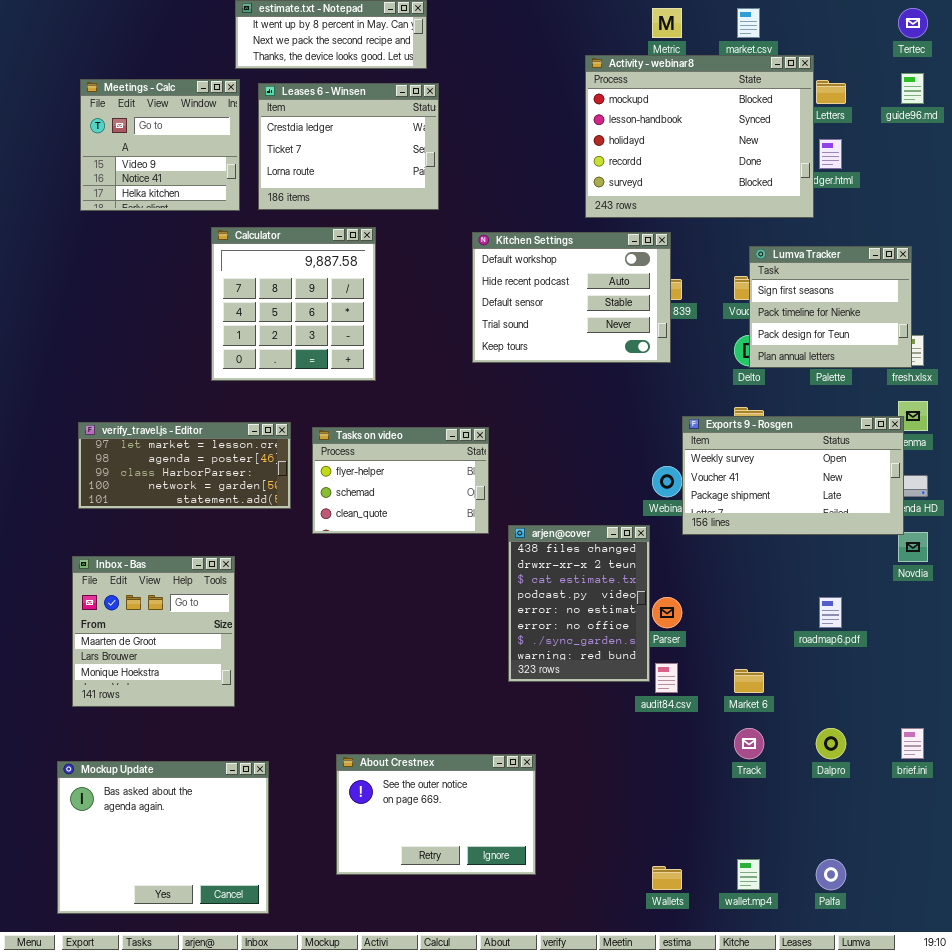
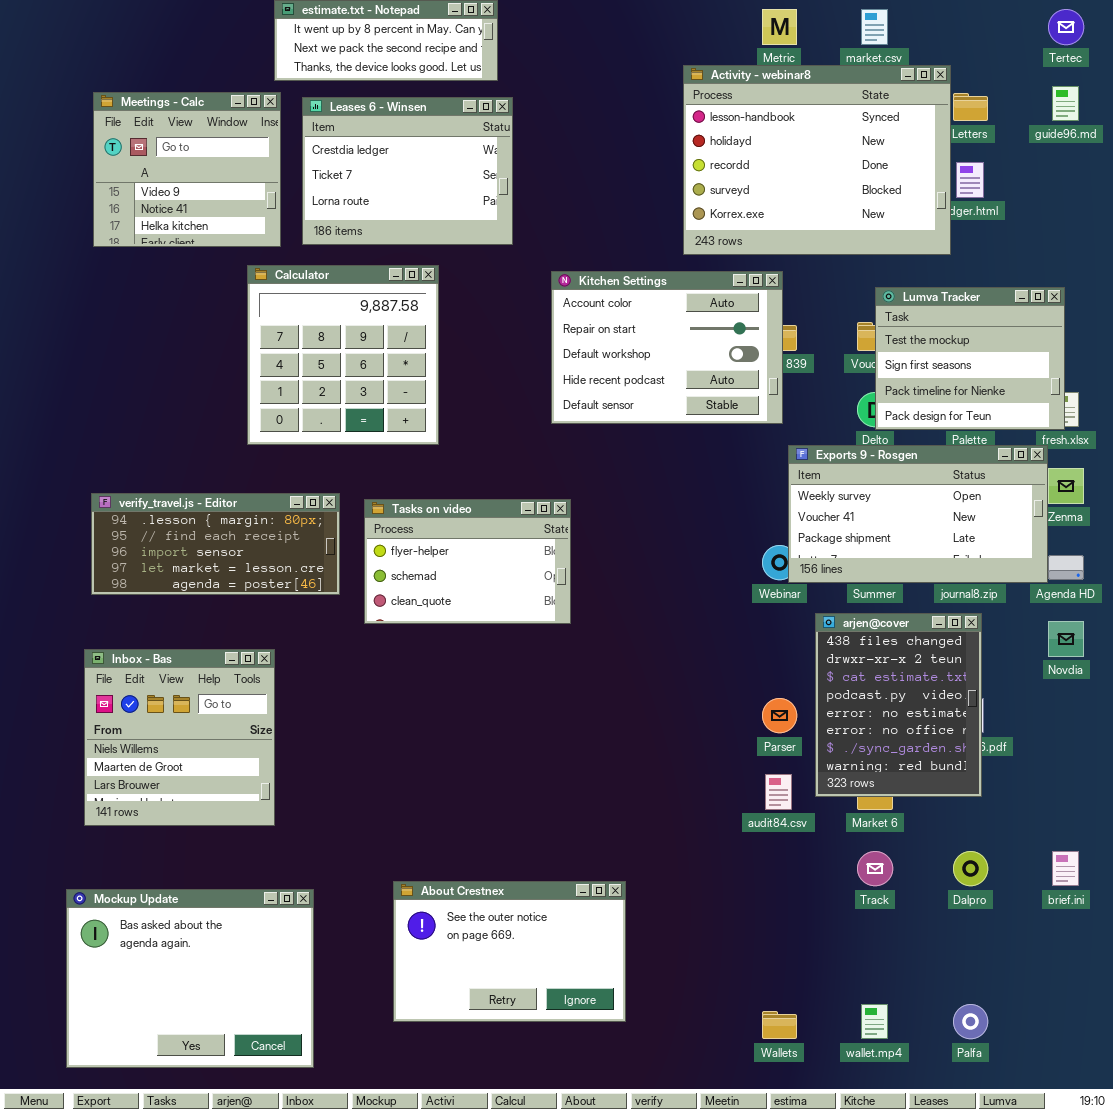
Activity - webinar8: [585,55,814,218] -> [683,65,951,255], scrolled down 1 row
Kitchen Settings: [472,232,671,363] -> [551,271,783,424], scrolled up 2 rows
Lumva Tracker: [749,246,912,368] -> [875,287,1065,430], scrolled up 1 row
Exports 9 - Rosgen: [682,416,904,535] -> [788,445,1048,583], moved
verify_travel.js - Editor: [78,422,291,509] -> [91,493,340,595], scrolled up 3 rows
arjen@cover: [508,525,650,682] -> [815,613,982,797], moved
Inbox - Bas: [72,556,235,707] -> [84,649,275,826], scrolled up 1 row

